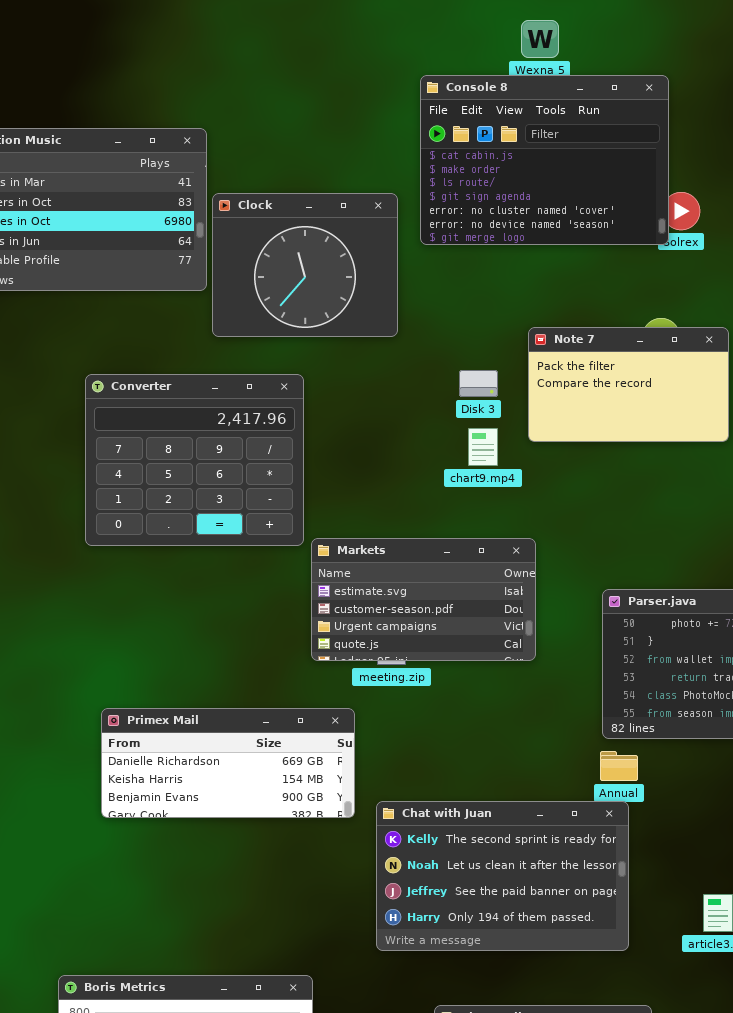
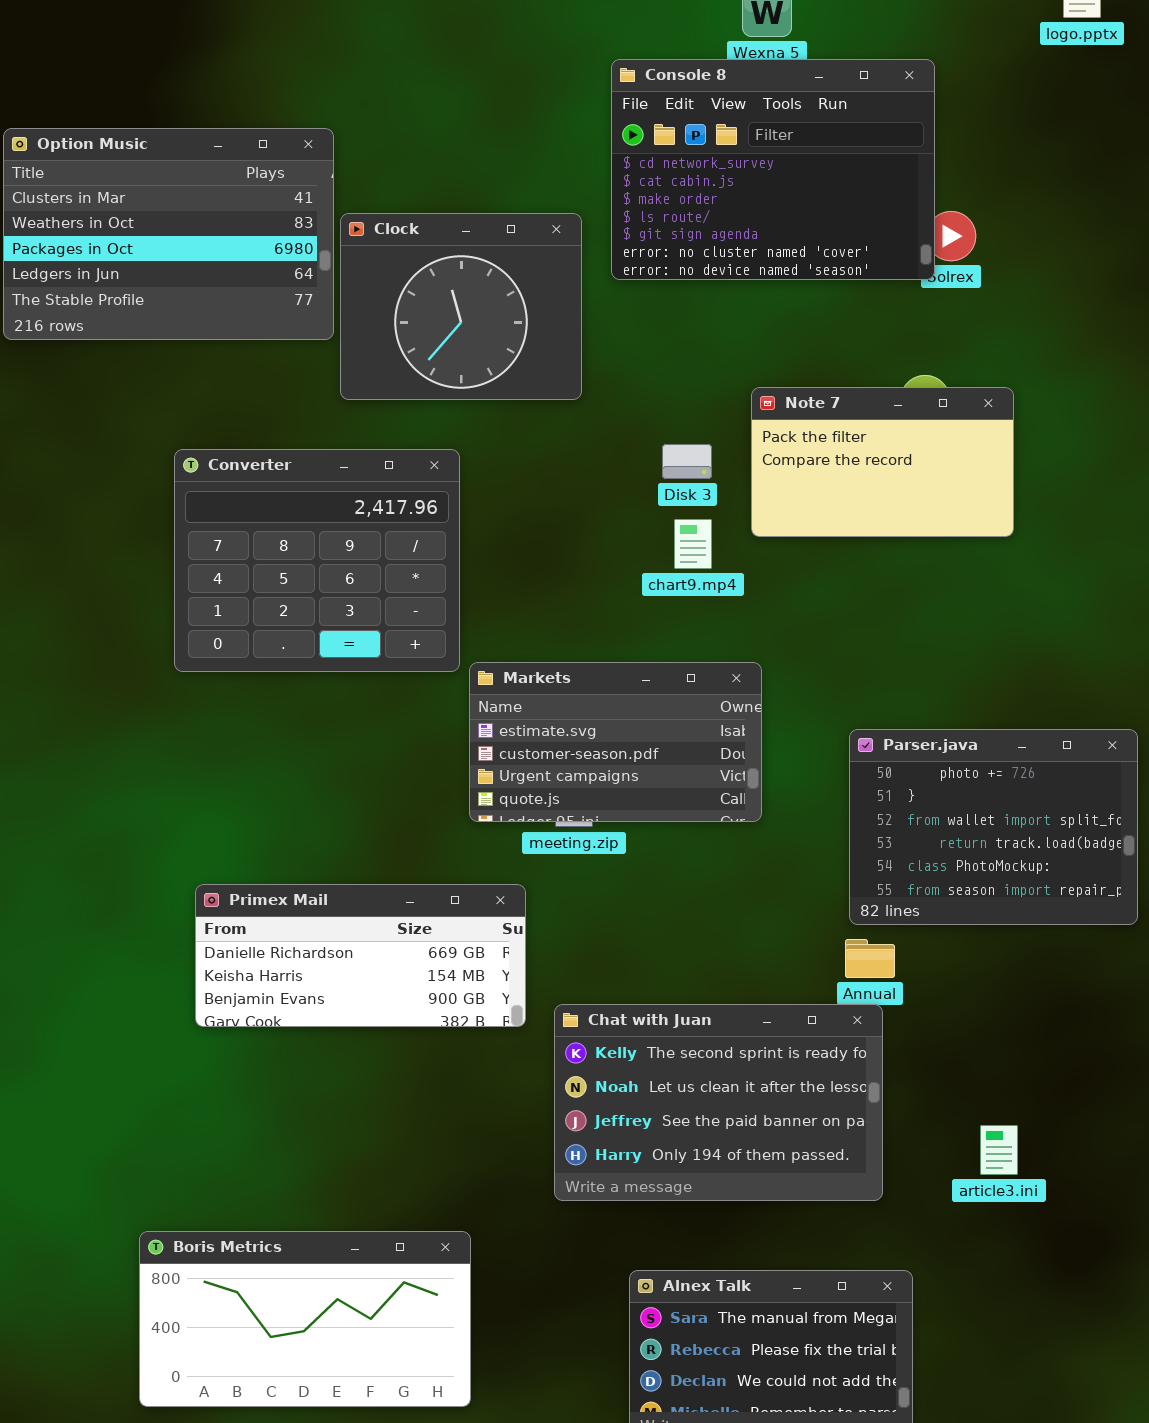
Console 8: [420,75,669,245] -> [611,59,935,280], scrolled up 1 row

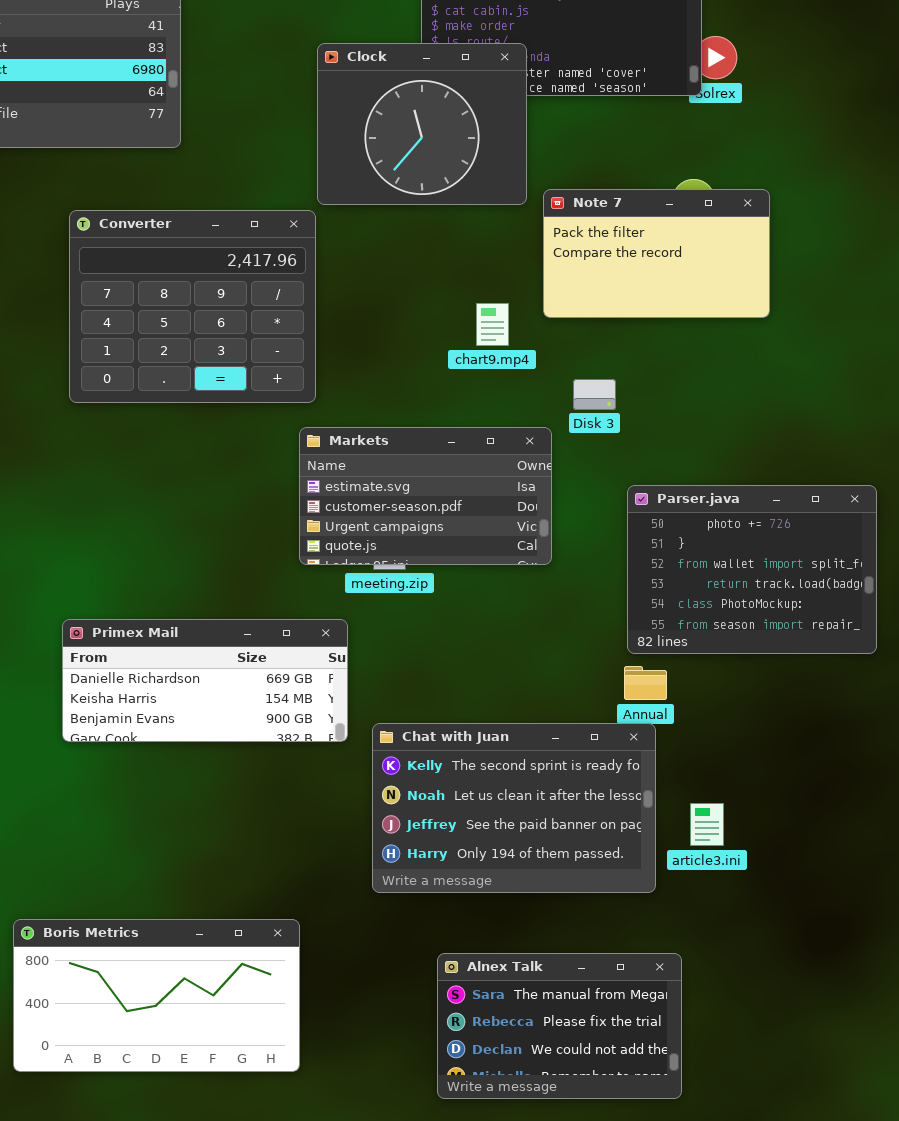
Clock: [340,213,582,400] -> [317,43,527,205], moved
Disk 3: [662,444,712,479] -> [573,379,616,410], moved
Converter: [174,449,460,672] -> [69,210,316,403], moved
article3.ini: [980,1125,1018,1175] -> [690,803,724,846], moved

